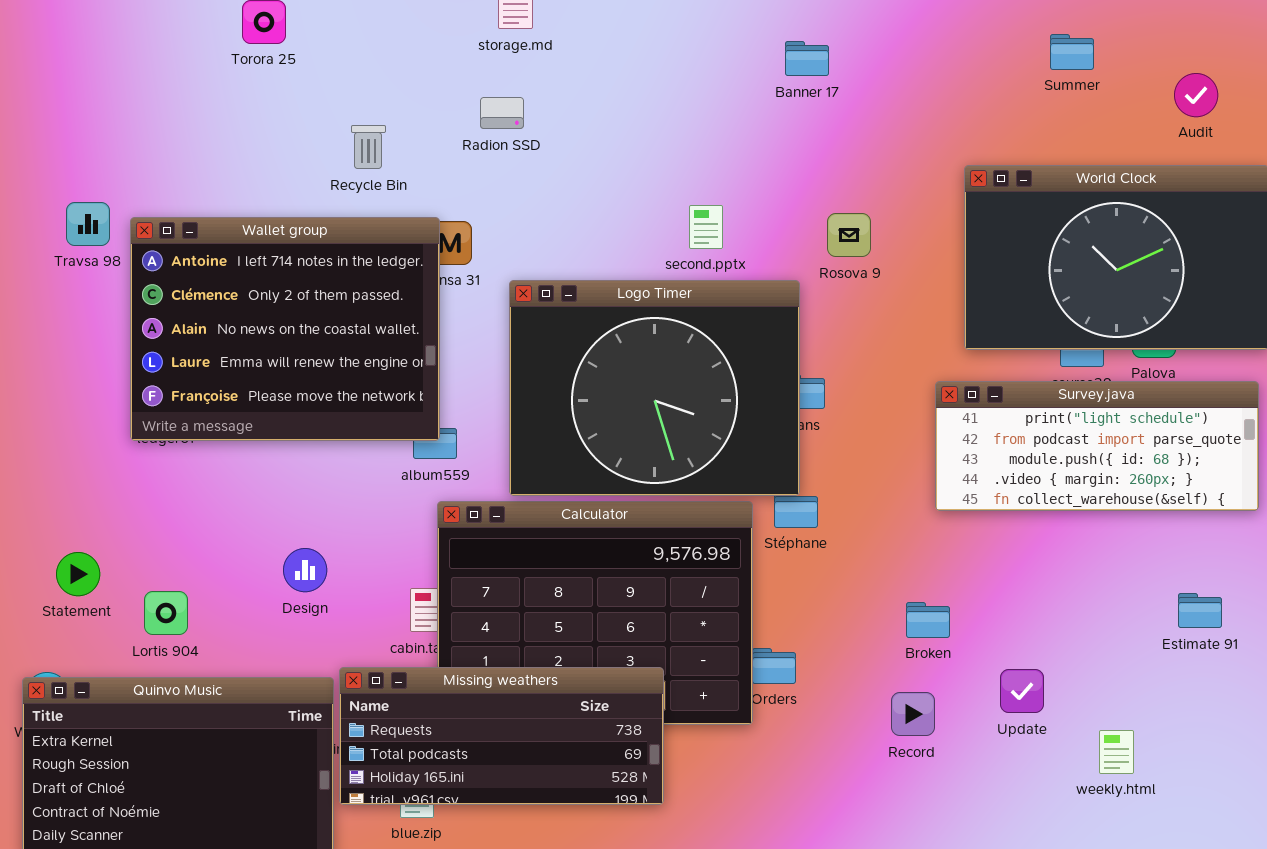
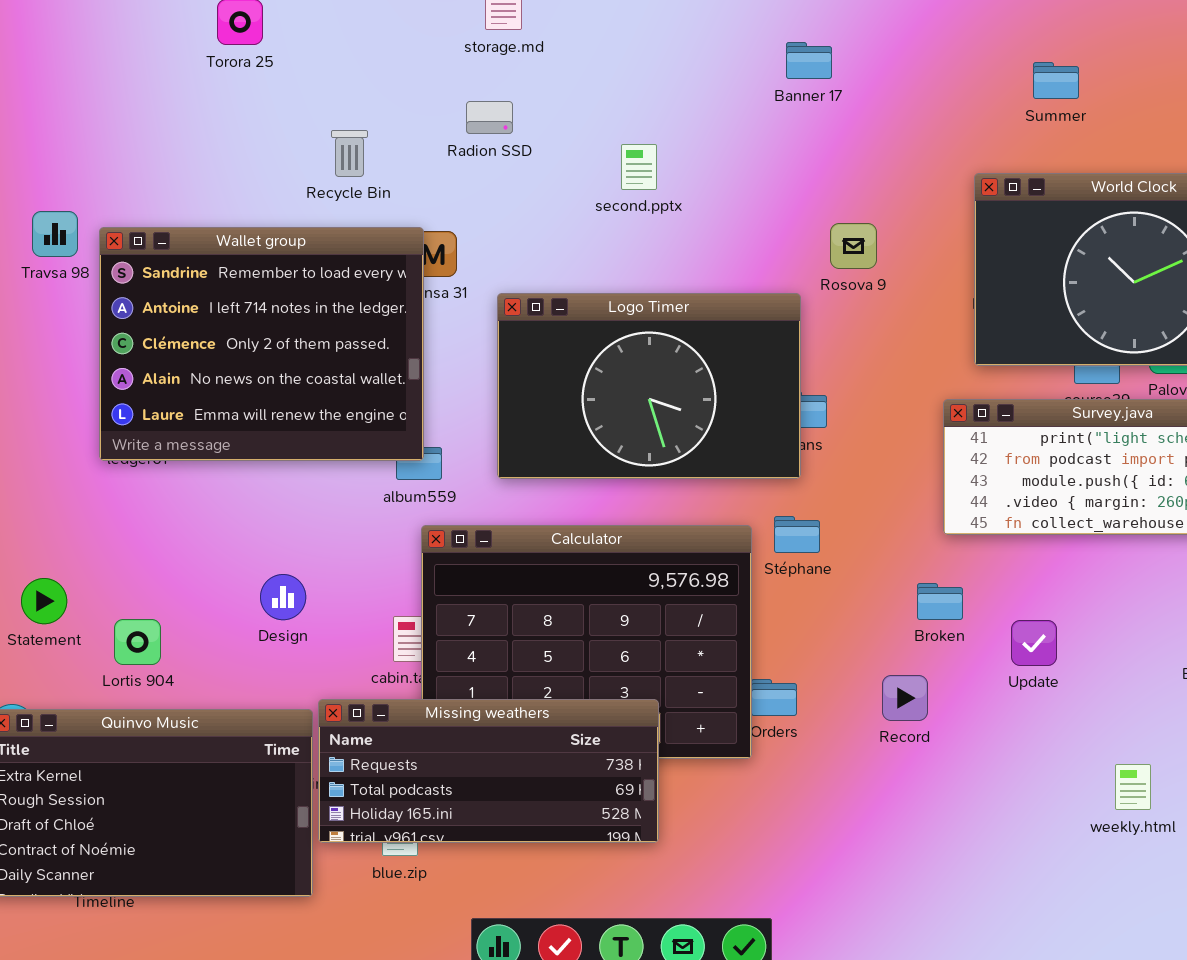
Summer: [1050,34,1094,70] -> [1033,62,1079,99], moved
second.pptx: [689,205,723,249] -> [621,144,657,190], moved
Wallet group: [130,217,440,441] -> [99,227,424,461], scrolled up 1 row
Logo Timer: [509,280,800,496] -> [497,293,801,479], resized
Broken: [906,602,950,638] -> [917,583,963,620], moved
Update: [1000,669,1044,713] -> [1011,620,1057,666], moved
Record: [891,692,935,736] -> [882,675,928,721], moved

